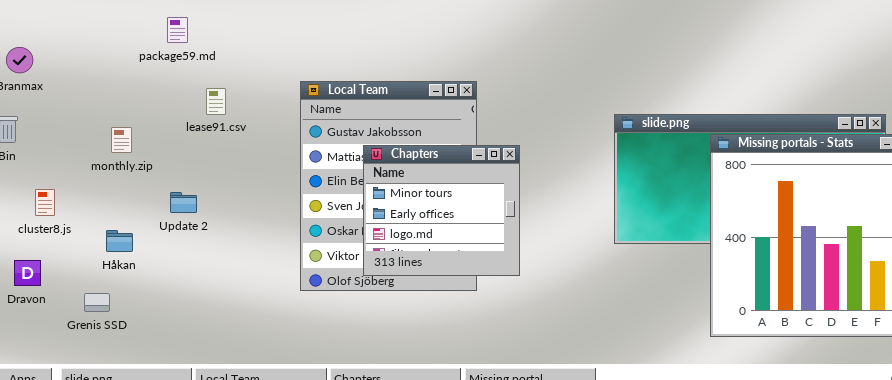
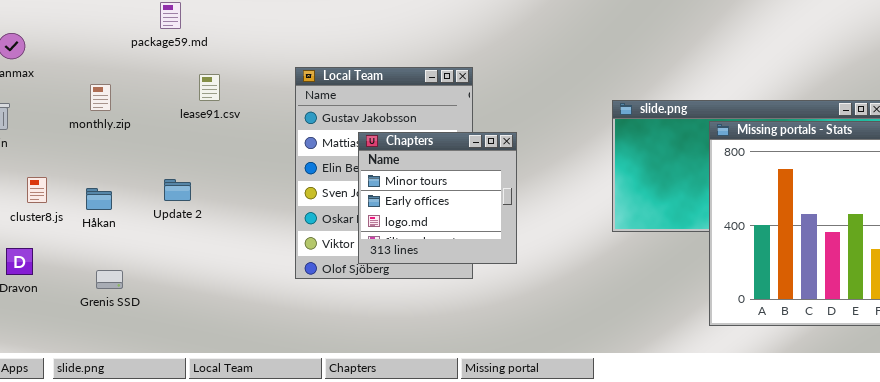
monthly.zip: [111,127,132,153] -> [90,84,111,111], moved
Håkan: [106,230,133,252] -> [86,188,112,210], moved
Grenis SSD: [84,293,110,312] -> [96,270,123,289], moved

